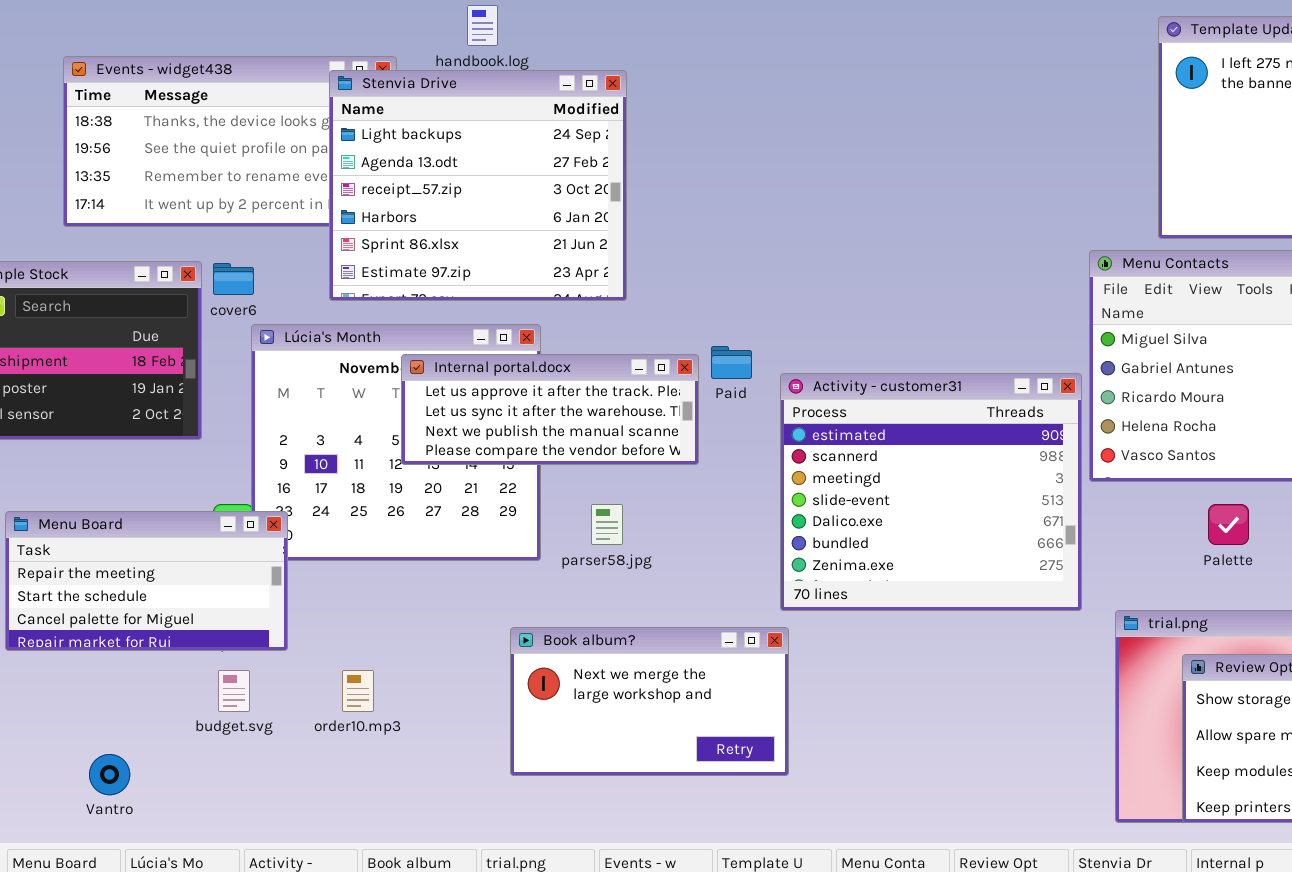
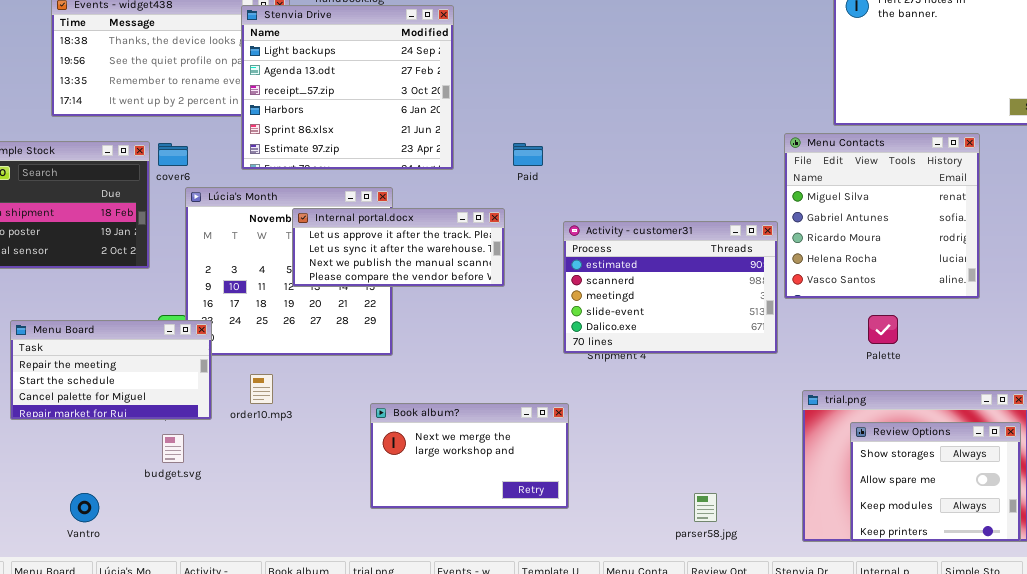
Paid: [711,346,752,379] -> [513,143,543,166], moved
Activity - customer31: [780,373,1082,611] -> [563,221,778,354], resized
parser58.jpg: [591,504,623,545] -> [694,493,717,522], moved
order10.mp3: [342,670,374,712] -> [250,374,273,404], moved

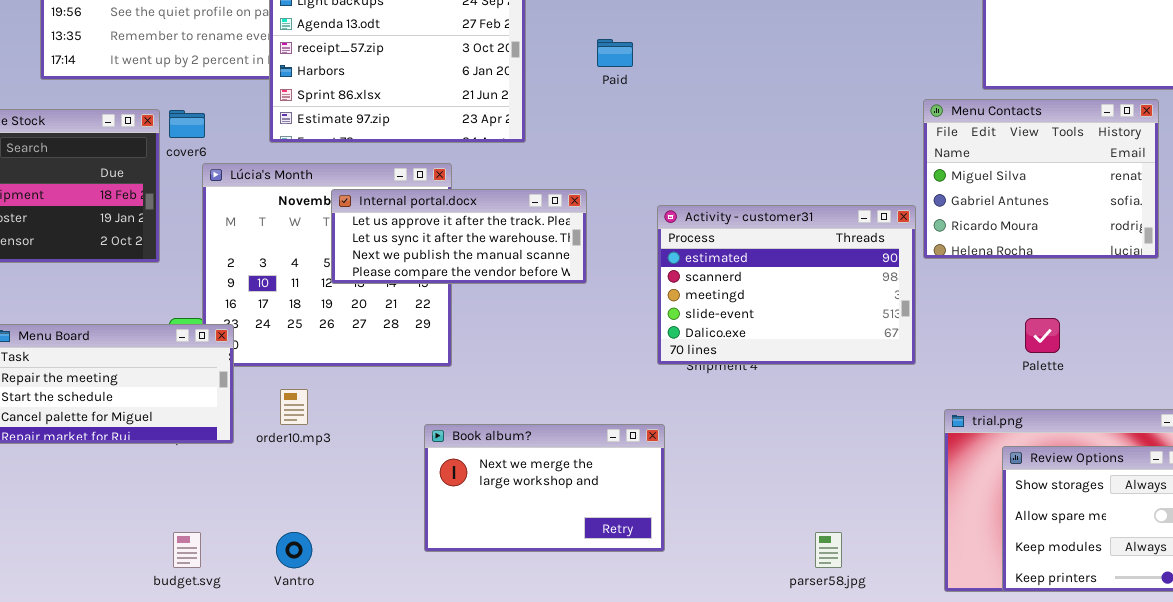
Menu Contacts: [784,133,980,299] -> [923,99,1159,259], resized
Paid: [513,143,543,166] -> [597,39,633,67], moved
budget.svg: [162,434,184,463] -> [173,532,201,568], moved
Vantro: [70,493,99,522] -> [276,532,312,568], moved

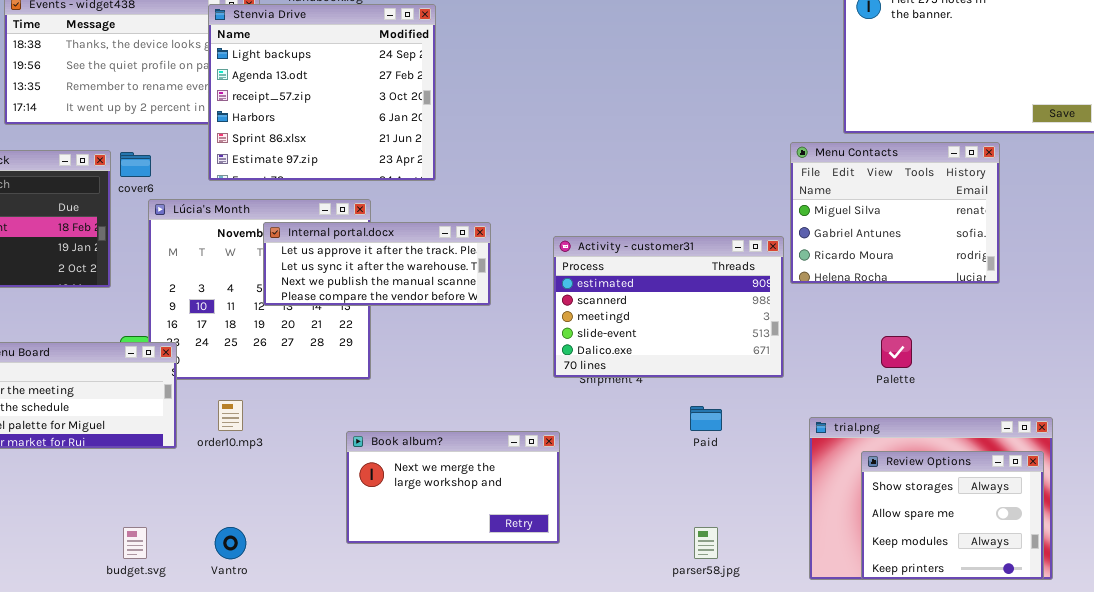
Paid: [597,39,633,67] -> [690,406,722,431], moved

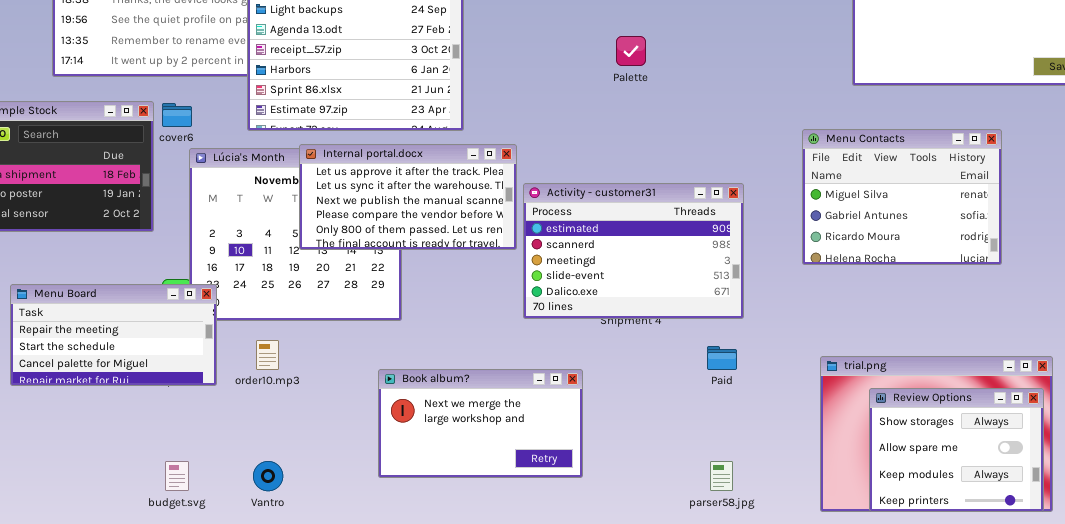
Menu Contacts: [790,142,1000,284] -> [802,129,1002,265], moved
Internal portal.docx: [263,222,491,306] -> [299,144,517,250], resized
Activity - customer31: [553,236,784,378] -> [523,183,744,319], moved
Palette: [881,336,912,368] -> [616,36,646,66], moved

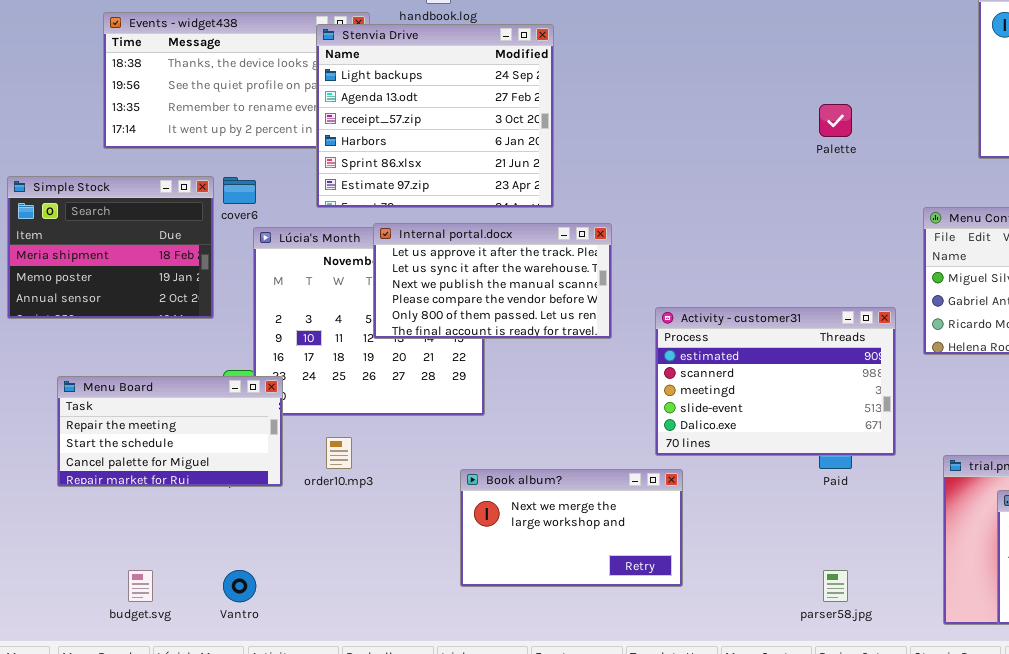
Palette: [616,36,646,66] -> [819,104,852,137], moved
Activity - customer31: [523,183,744,319] -> [655,307,896,456], moved
budget.svg: [165,461,189,491] -> [128,570,153,602], moved
Vantro: [253,461,283,491] -> [223,570,256,602], moved

